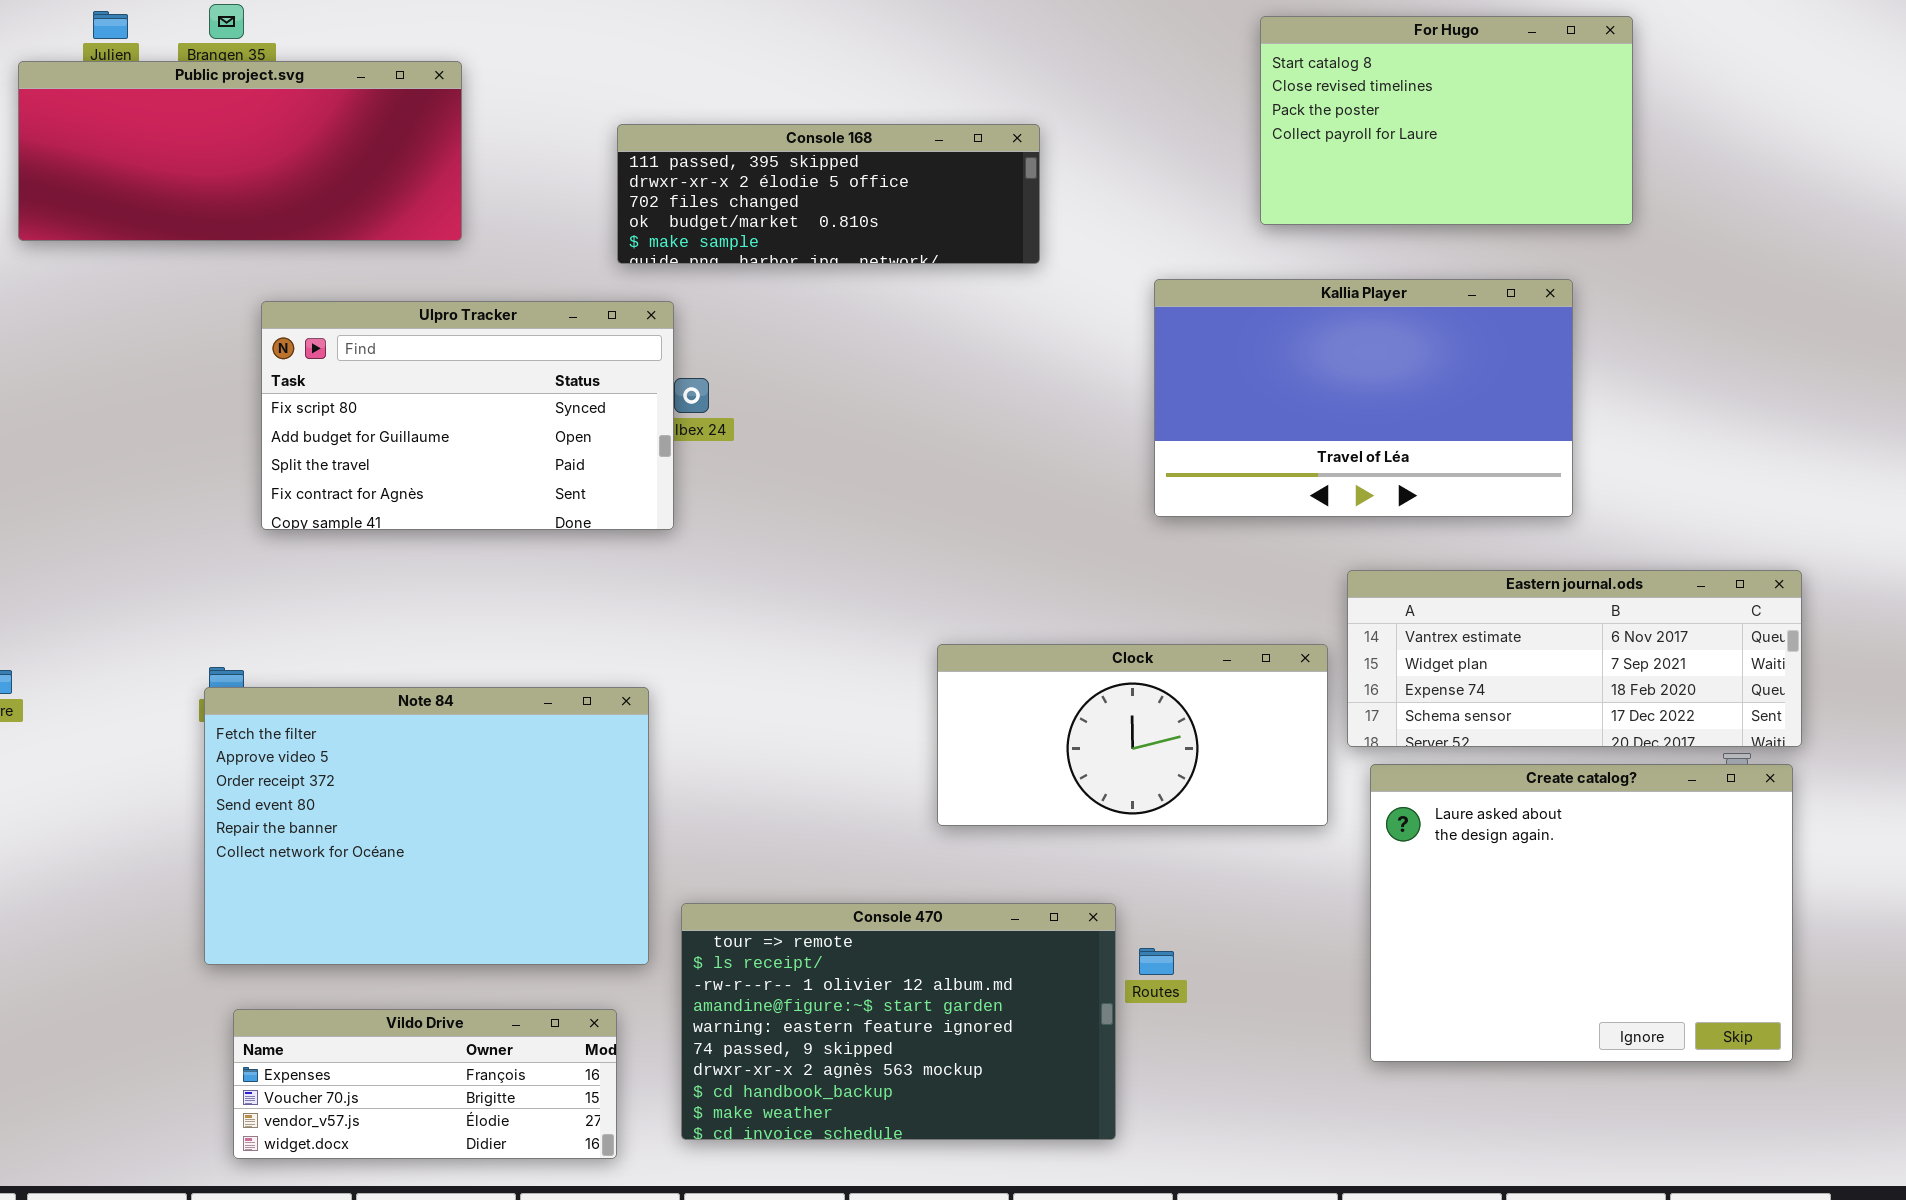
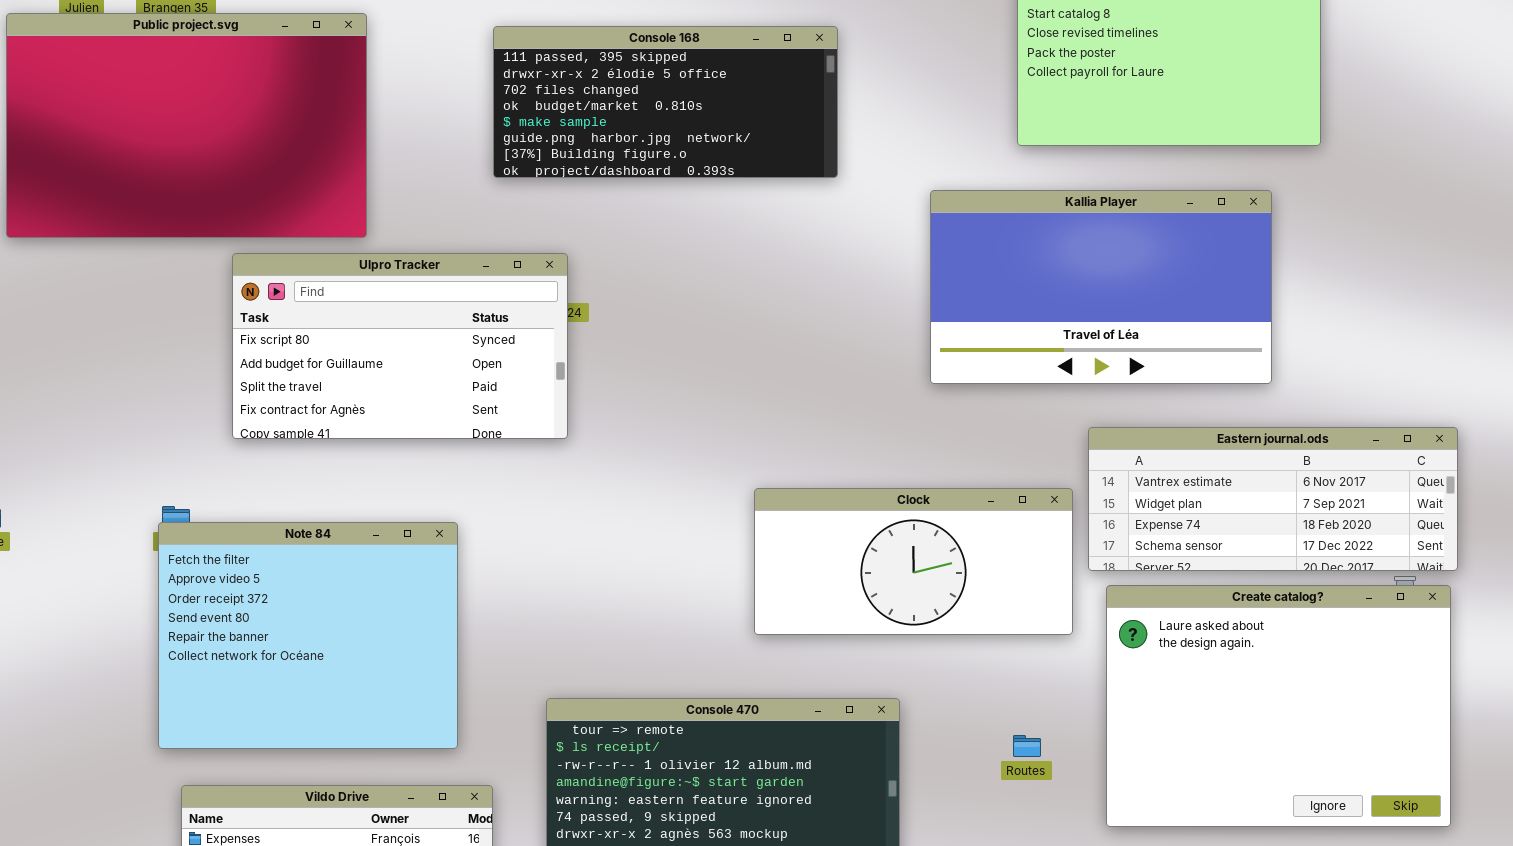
Public project.svg: [18,61,462,241] -> [6,13,367,238], resized
Console 168: [617,124,1040,264] -> [493,26,838,178], resized
Ulpro Tracker: [261,301,674,530] -> [232,253,568,439], moved
Note 84: [204,687,649,965] -> [158,522,458,749], resized
Routes: [1139,948,1174,975] -> [1013,735,1041,757], moved

